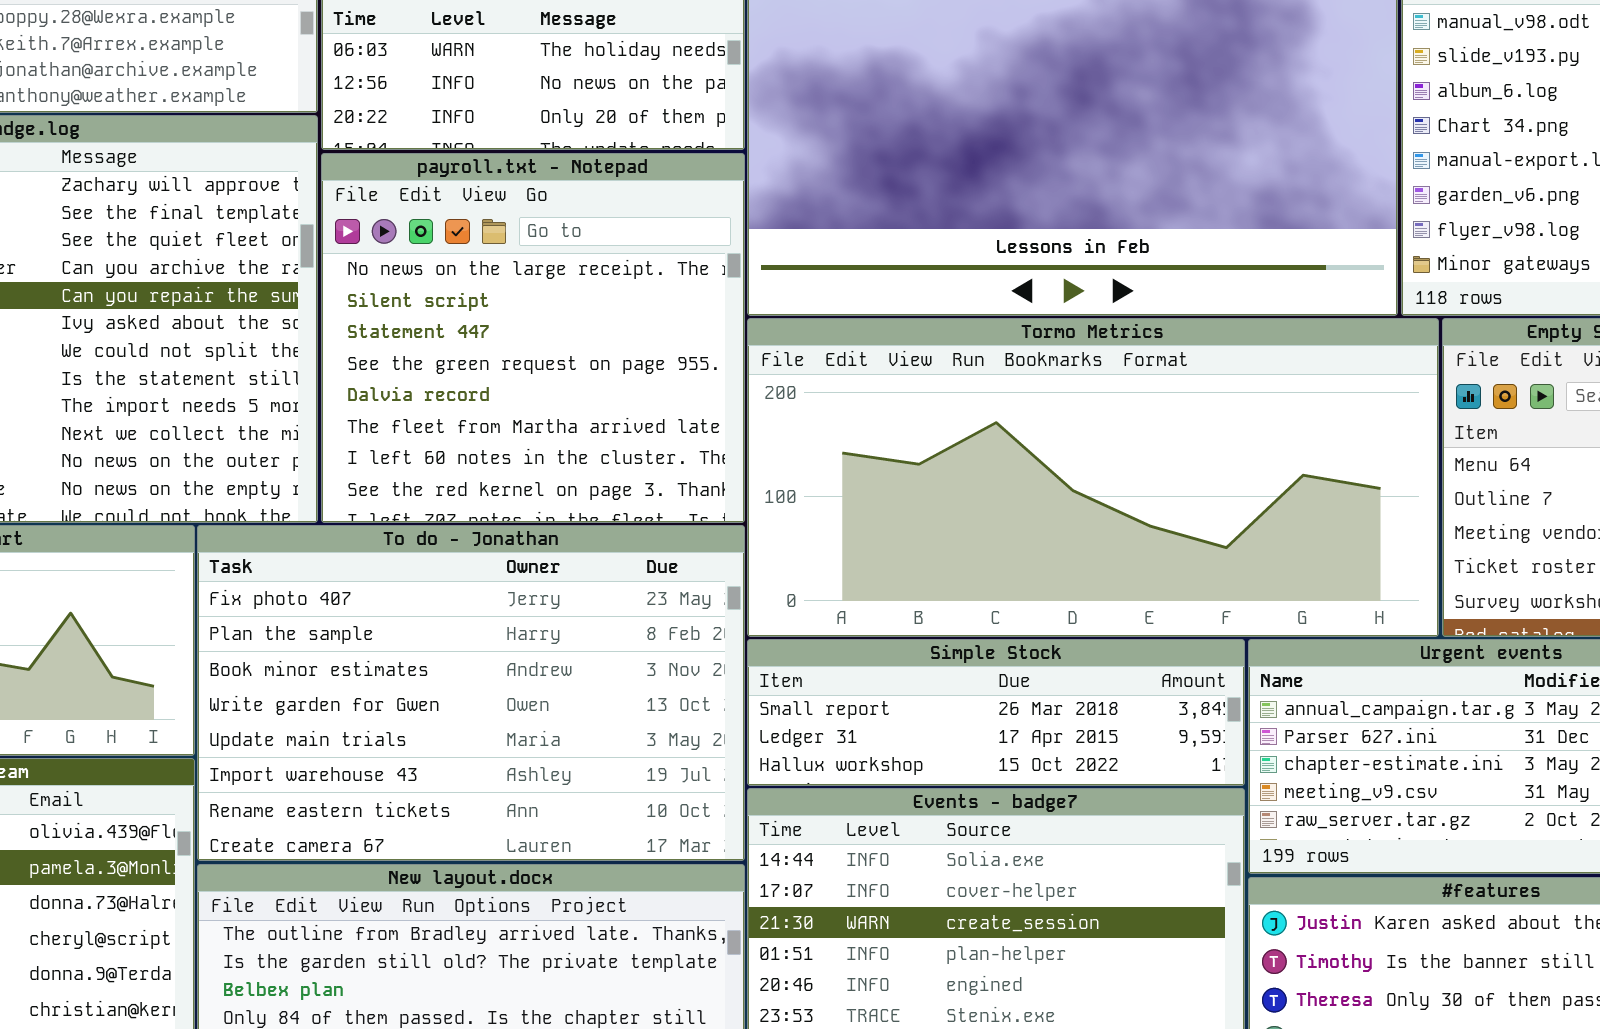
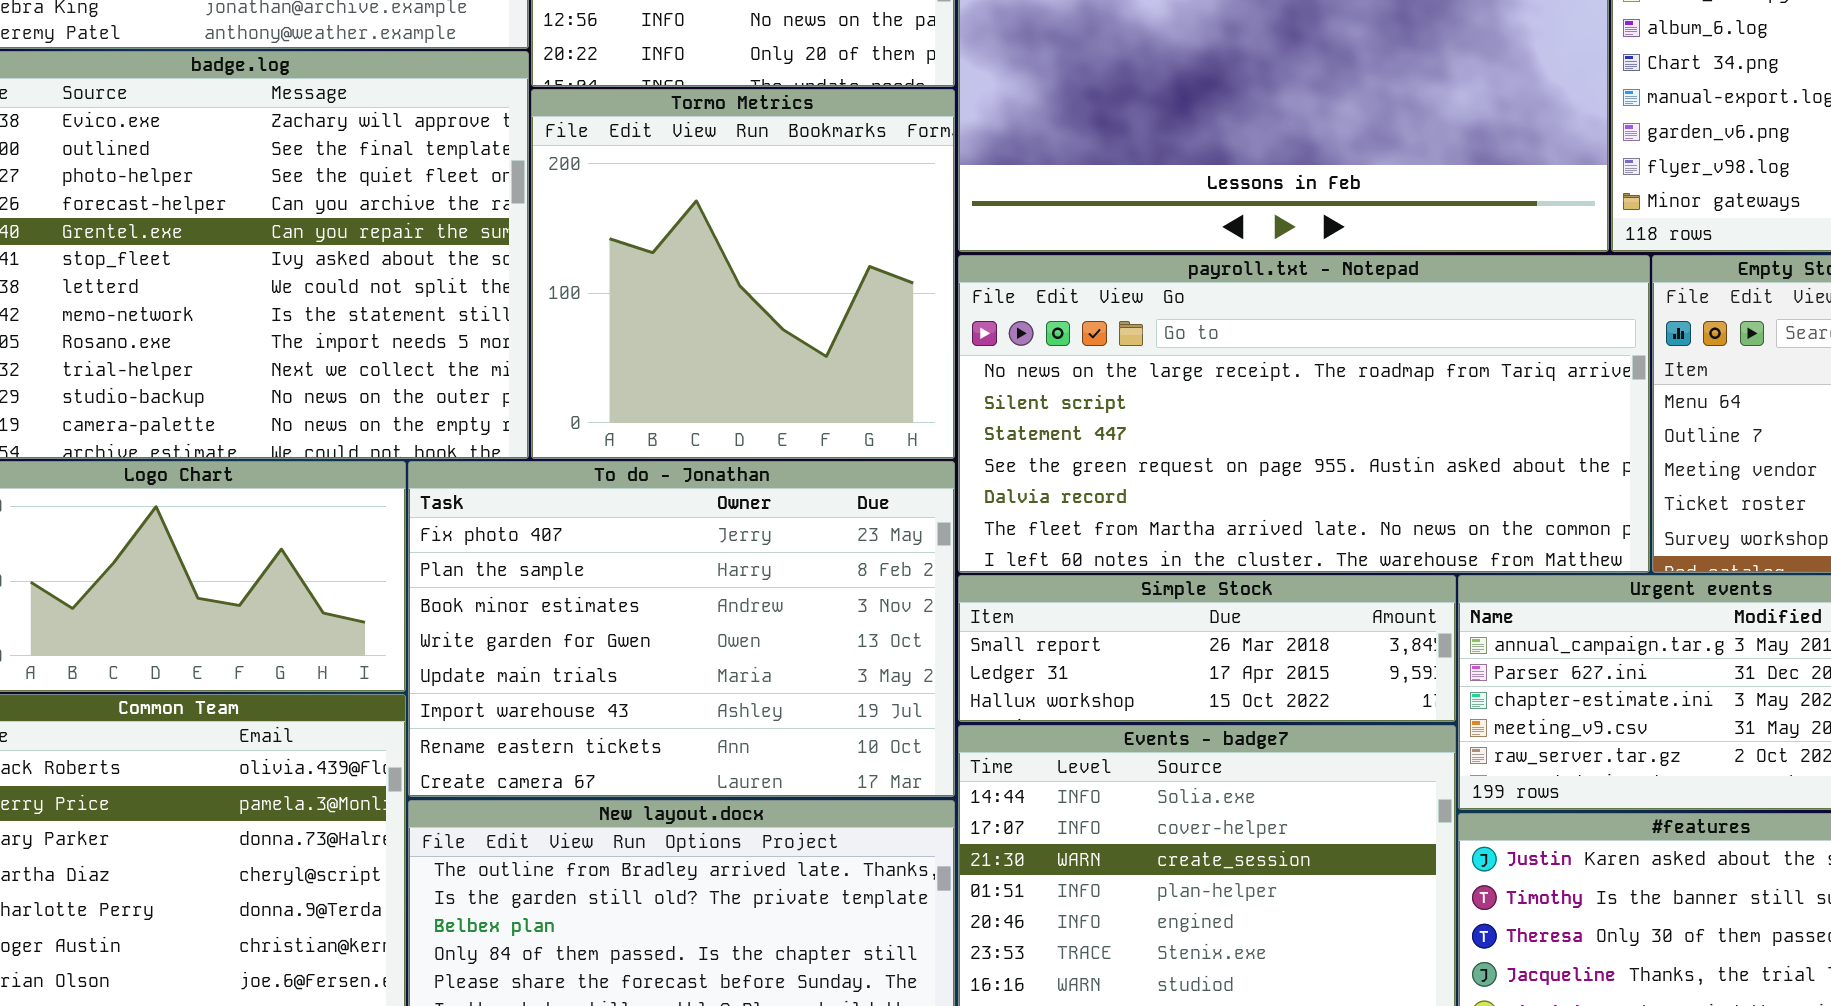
payroll.txt - Notepad: [321,153,745,523] -> [958,255,1650,573], moved, resized
Tormo Metrics: [747,318,1439,637] -> [531,89,955,459], moved, resized

